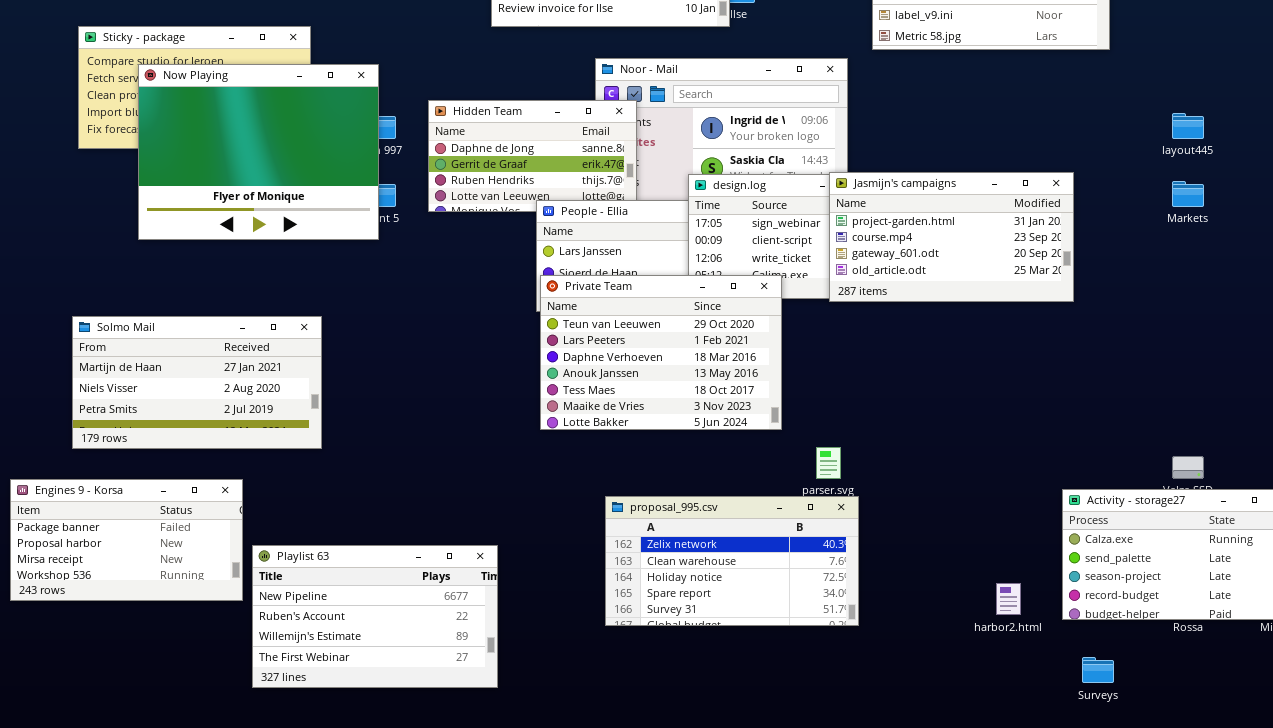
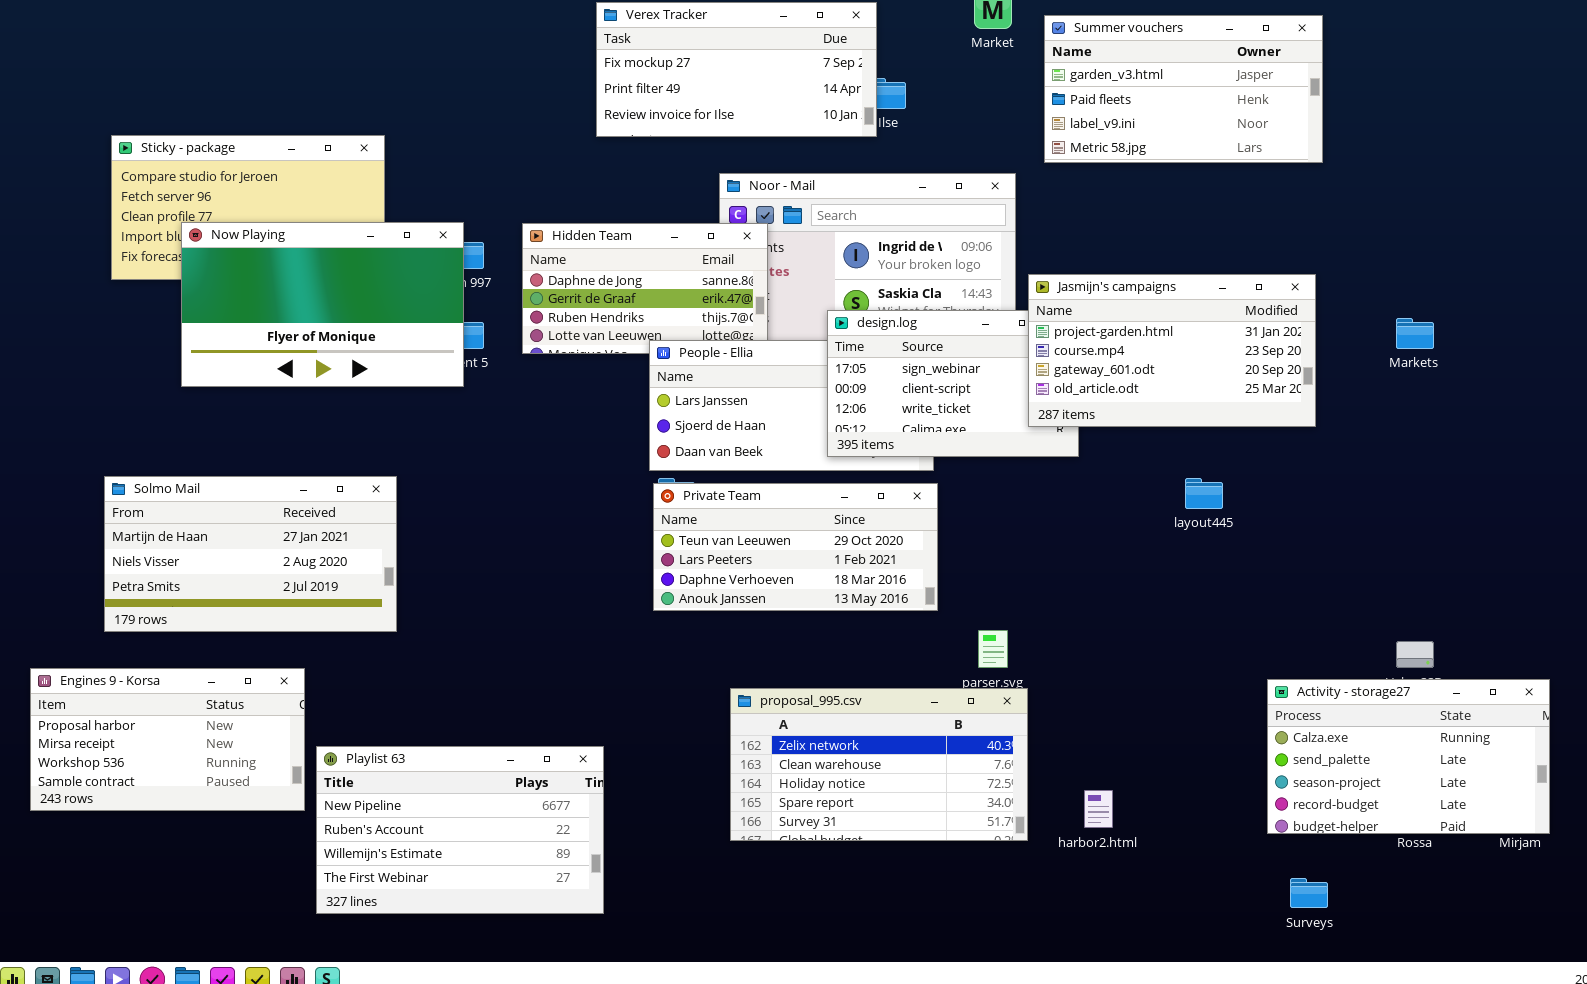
Now Playing: [138,64,379,240] -> [181,222,464,387], resized
layout445: [1172,113,1204,139] -> [1185,478,1223,509], moved
Jasmijn's campaigns: [829,172,1074,302] -> [1028,274,1316,427], moved
Private Team: [540,275,782,430] -> [653,483,938,611], resized
Engines 9 - Korsa: [10,479,243,601] -> [30,668,305,811], scrolled down 1 row
harbor2.html: [996,583,1021,615] -> [1084,790,1113,828], moved

